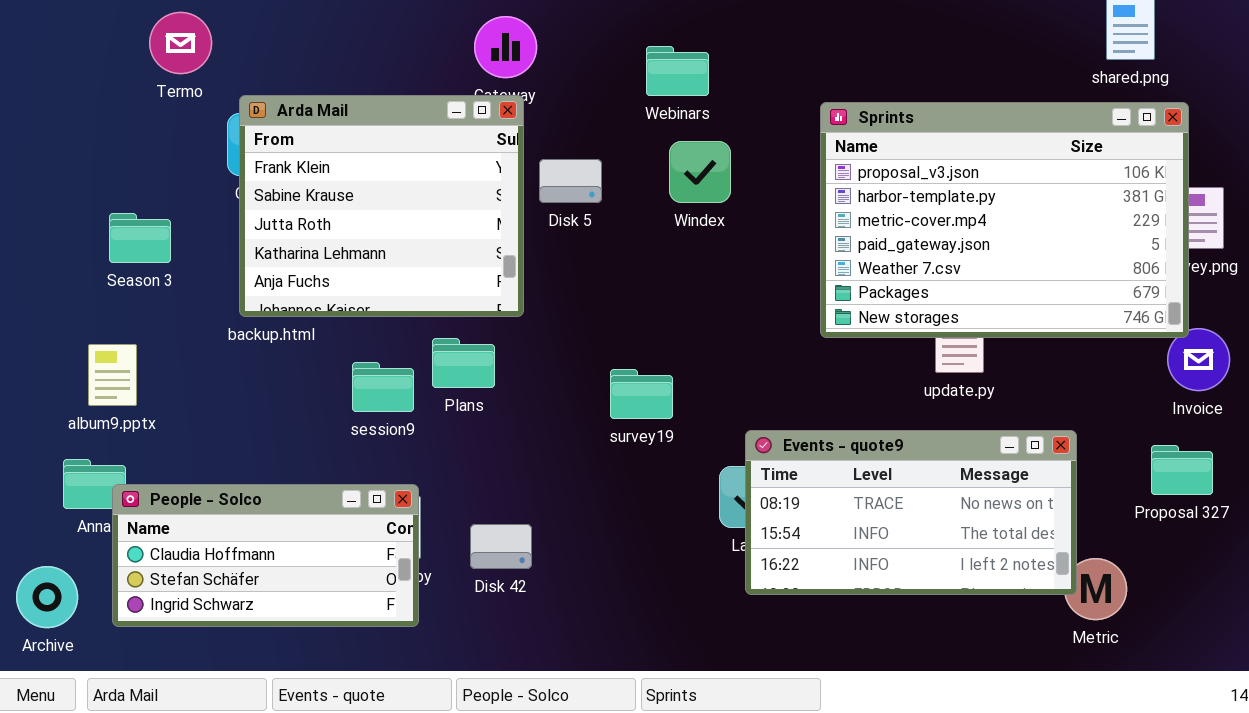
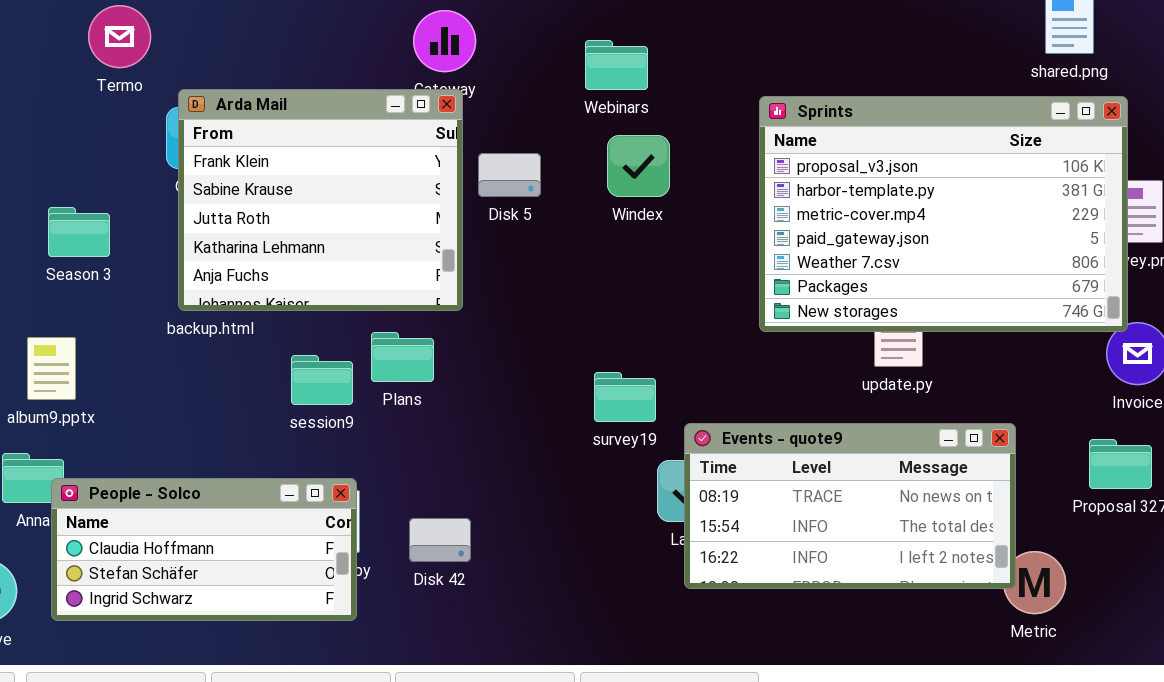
survey19: [610,369,673,419] -> [594,372,656,422], moved

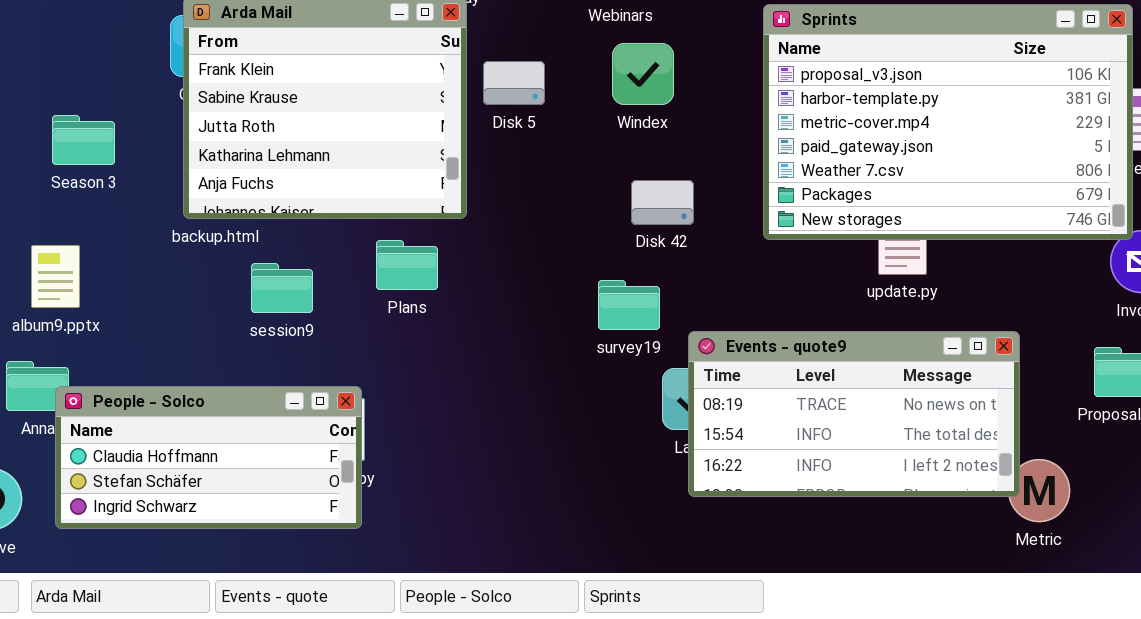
session9: [291,355,353,405] -> [251,263,313,313], moved
Disk 42: [409,518,471,562] -> [631,180,694,225], moved

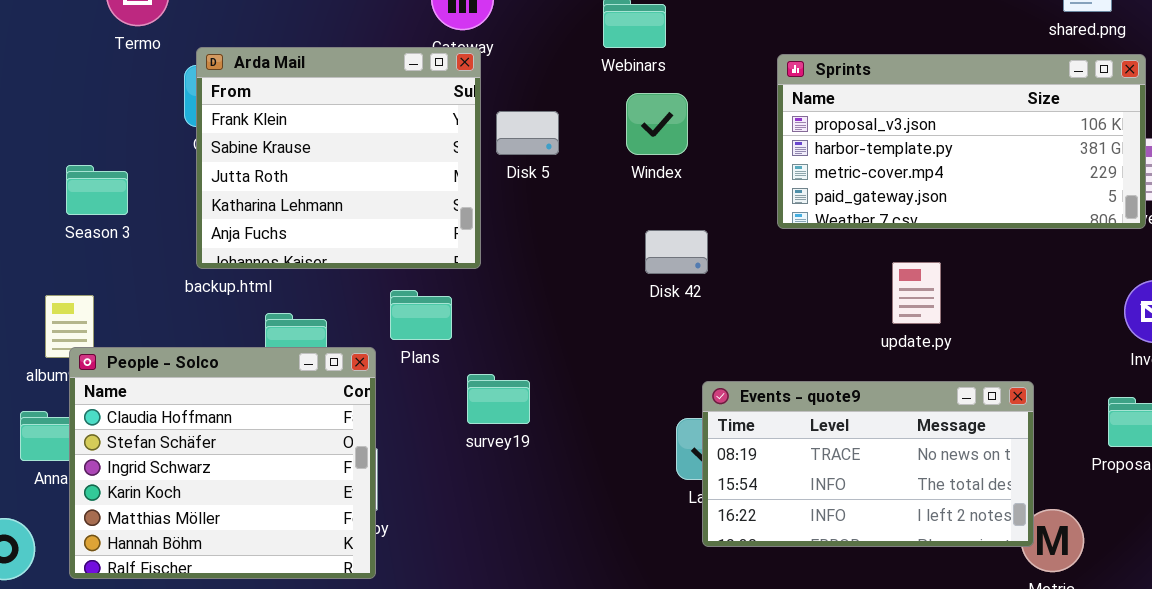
Sprints: [763,4,1133,240] -> [777,54,1146,229], resized
survey19: [598,280,660,330] -> [467,374,530,424], moved
People - Solco: [55,386,362,529] -> [69,347,376,579], resized

